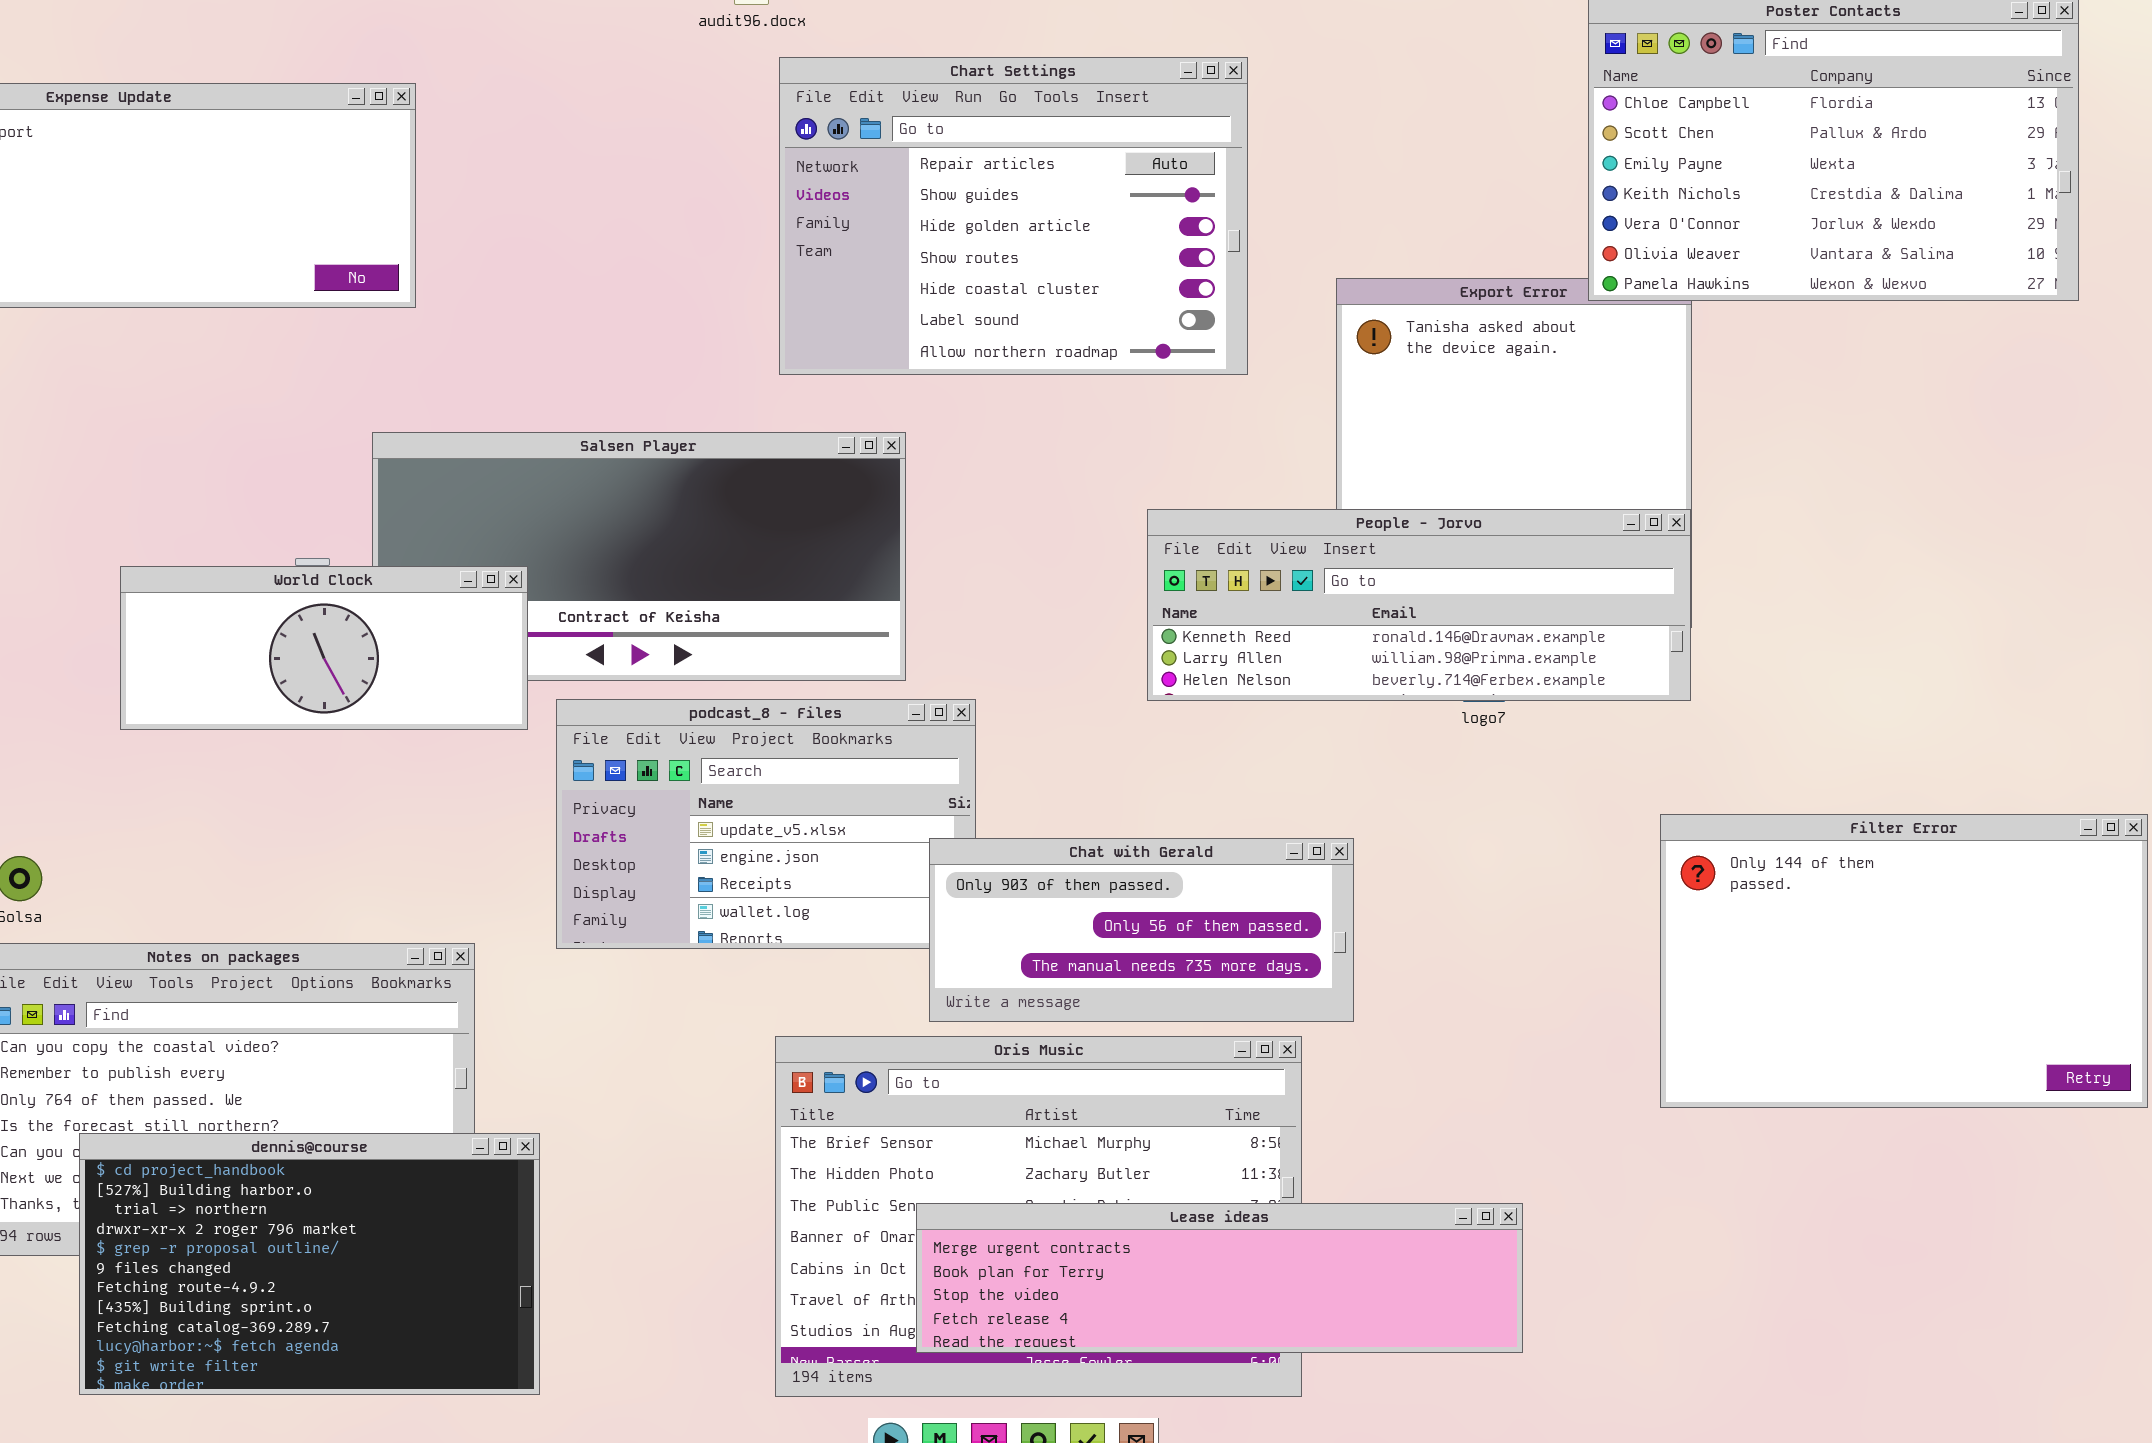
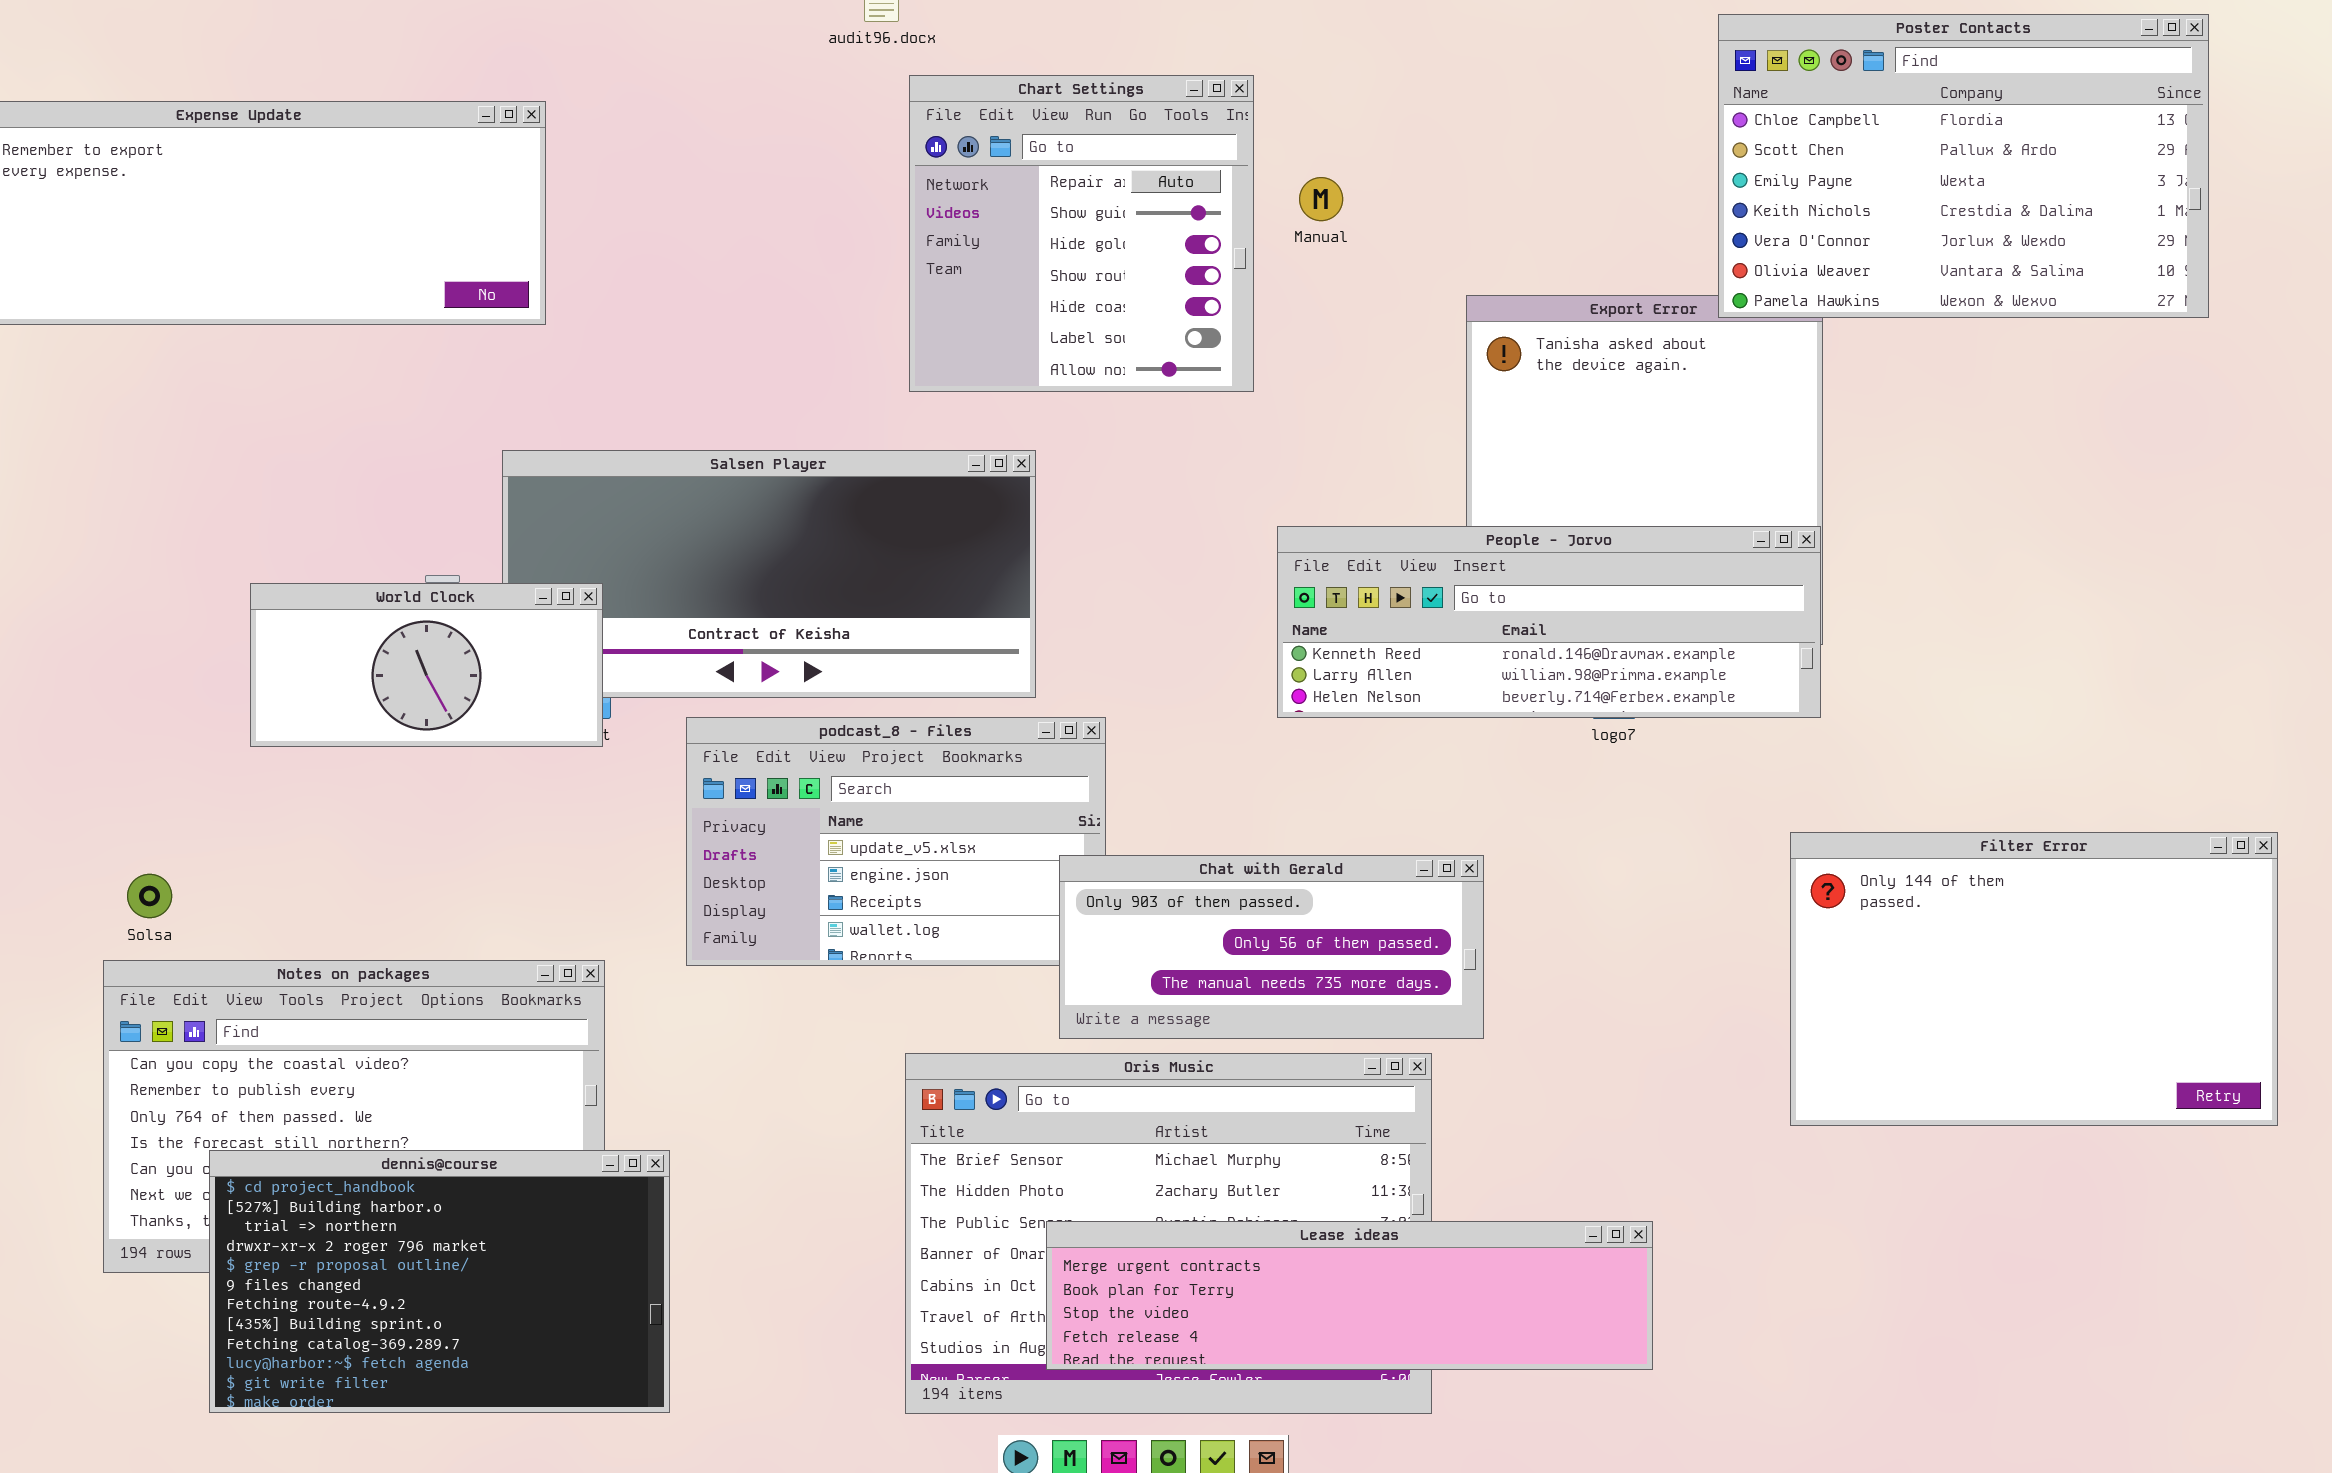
Chart Settings: [779,57,1248,375] -> [909,75,1254,392], resized
World Clock: [120,566,528,730] -> [250,583,603,747], resized

